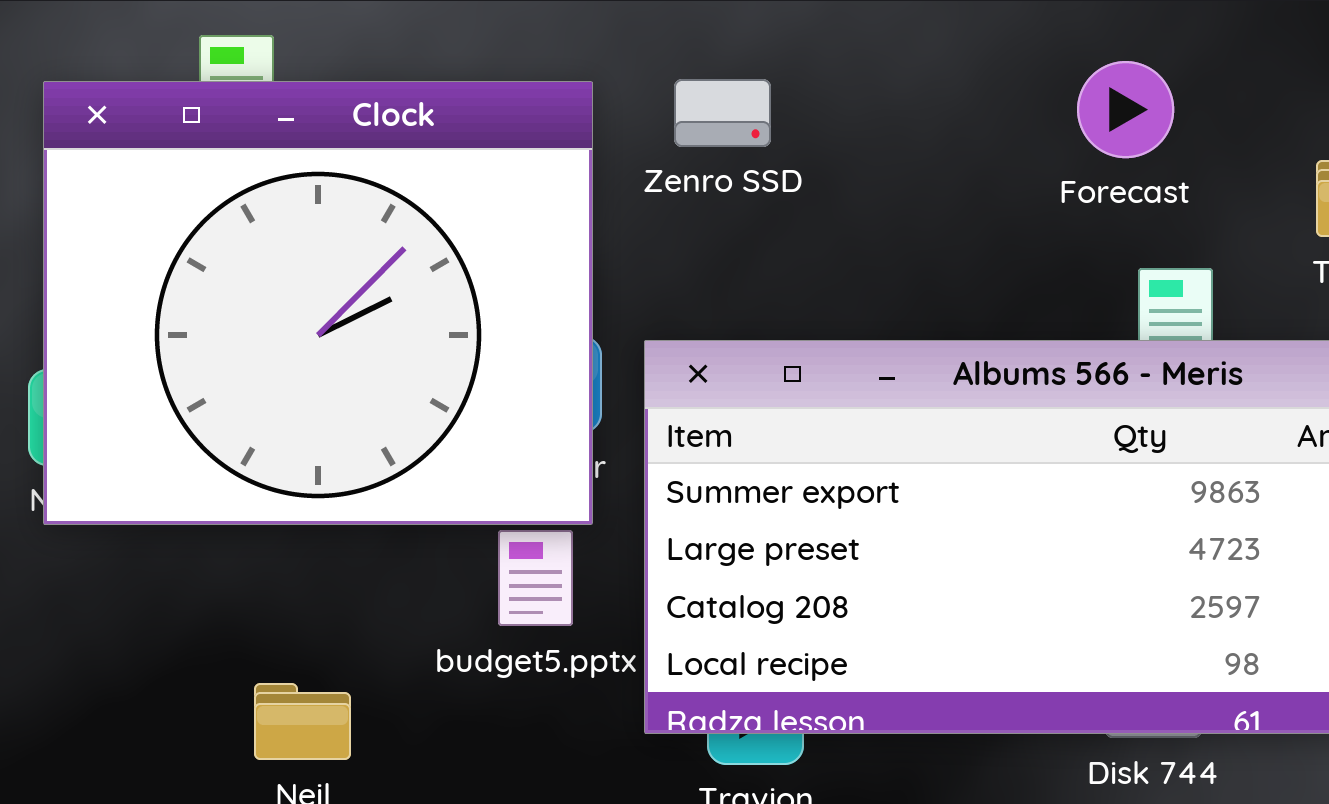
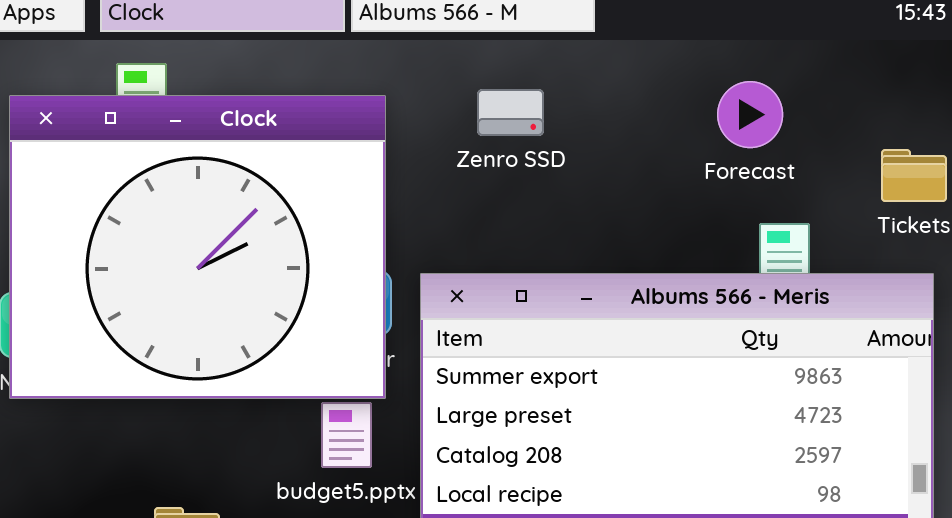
Zenro SSD: [674,79,771,147] -> [477,89,544,136], moved

